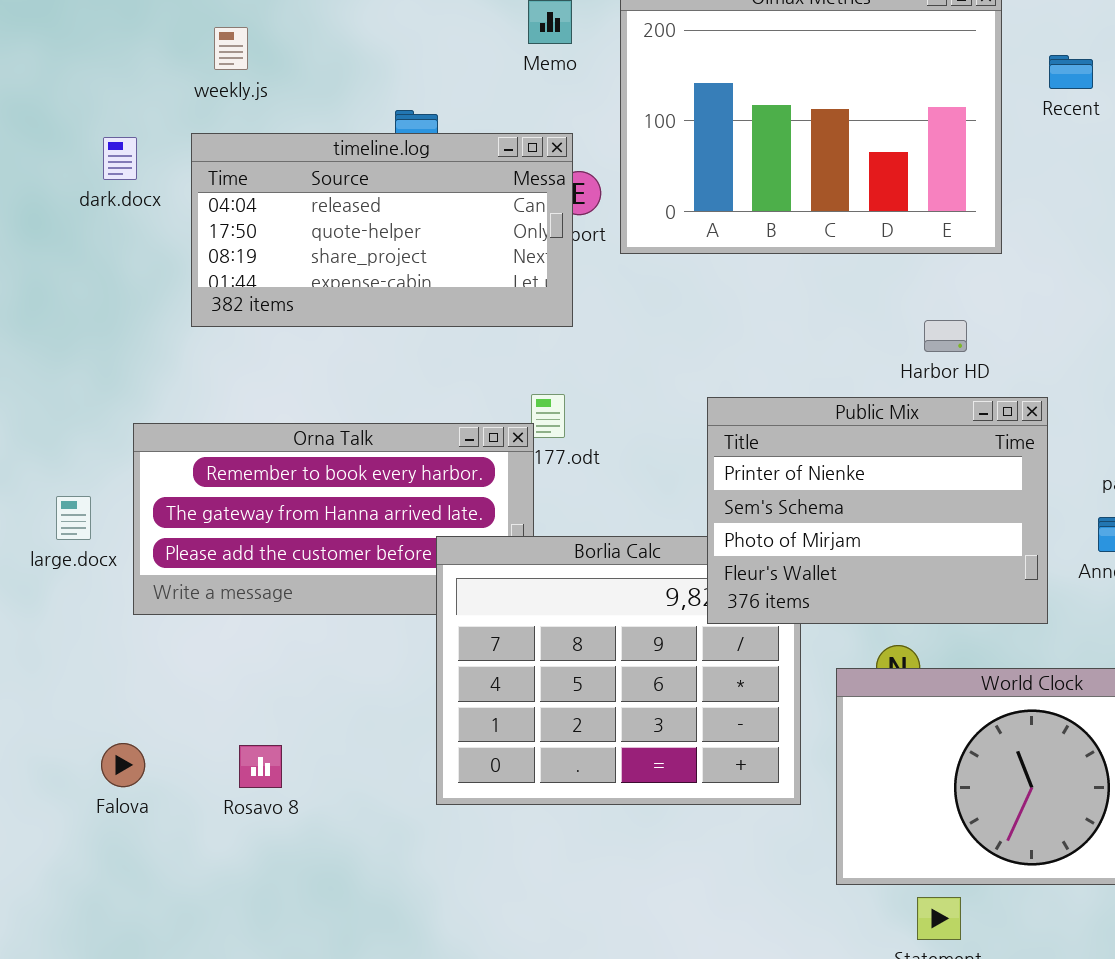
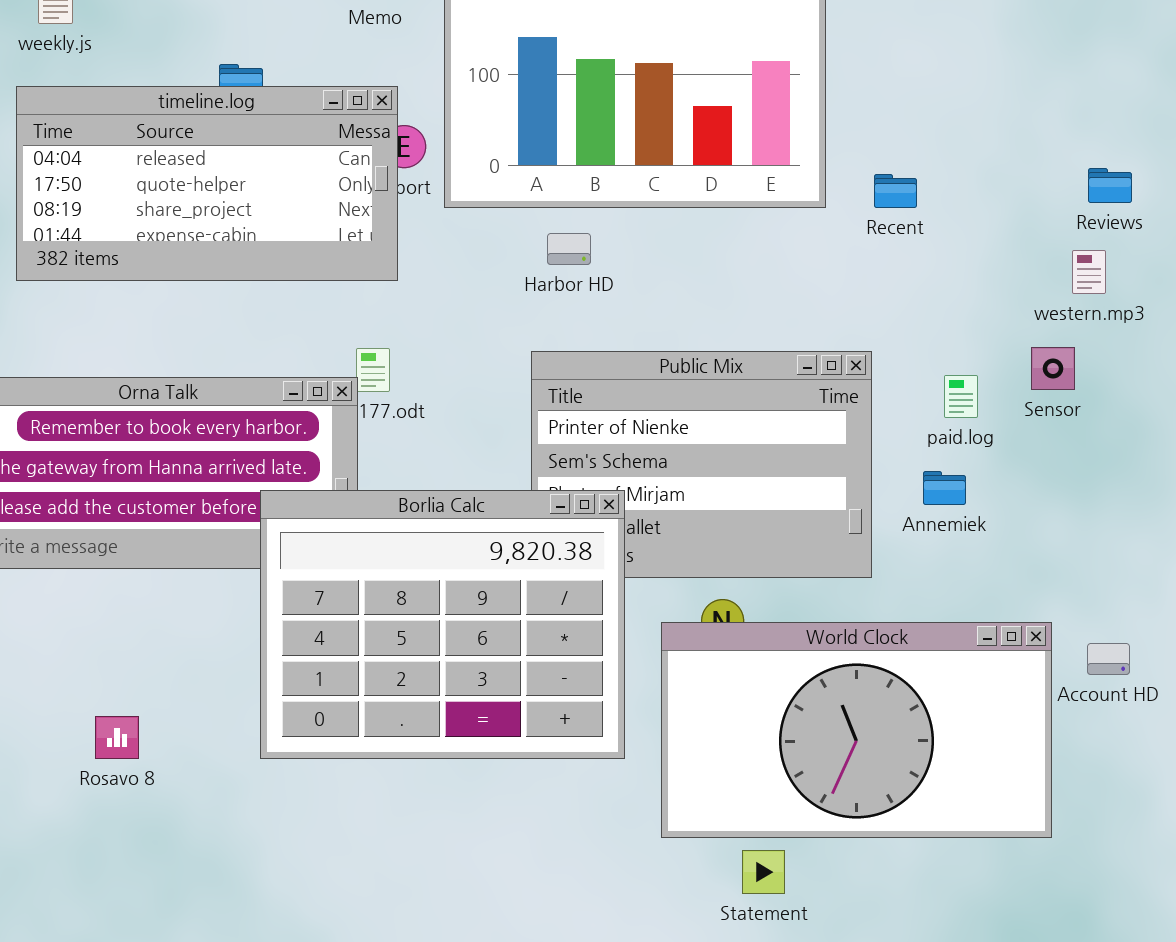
Recent: [1049,55,1093,89] -> [874,174,917,208], moved
Harbor HD: [924,320,967,352] -> [547,233,591,265], moved
Borlia Calc: [436,536,801,805] -> [260,490,625,759], raised
Rosavo 8: [239,745,282,788] -> [95,716,139,759], moved

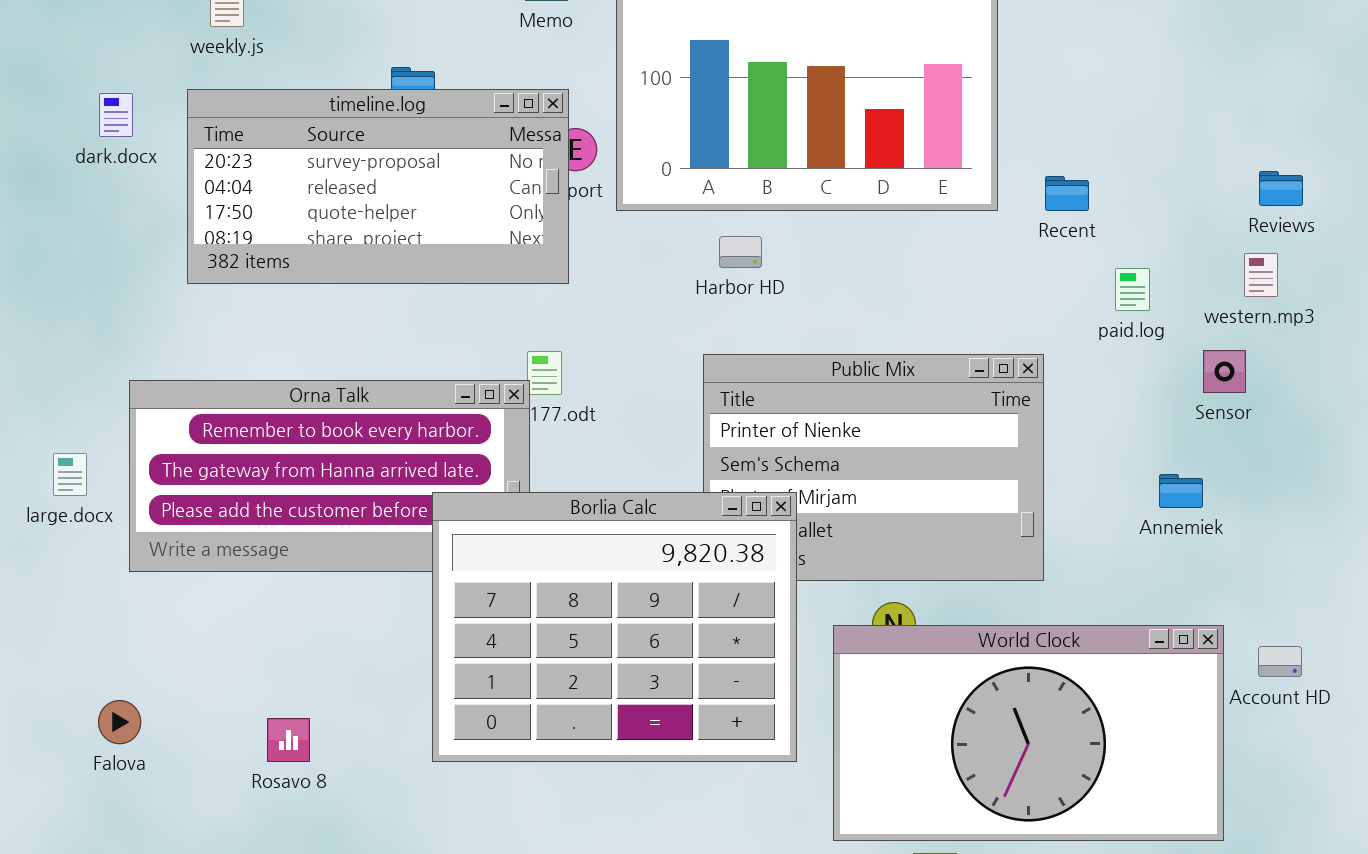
timeline.log: [16,86,398,281] -> [187,89,569,284], scrolled up 1 row
paid.log: [944,375,978,418] -> [1115,268,1150,311], moved
Annemiek: [923,471,966,505] -> [1159,474,1203,508], moved

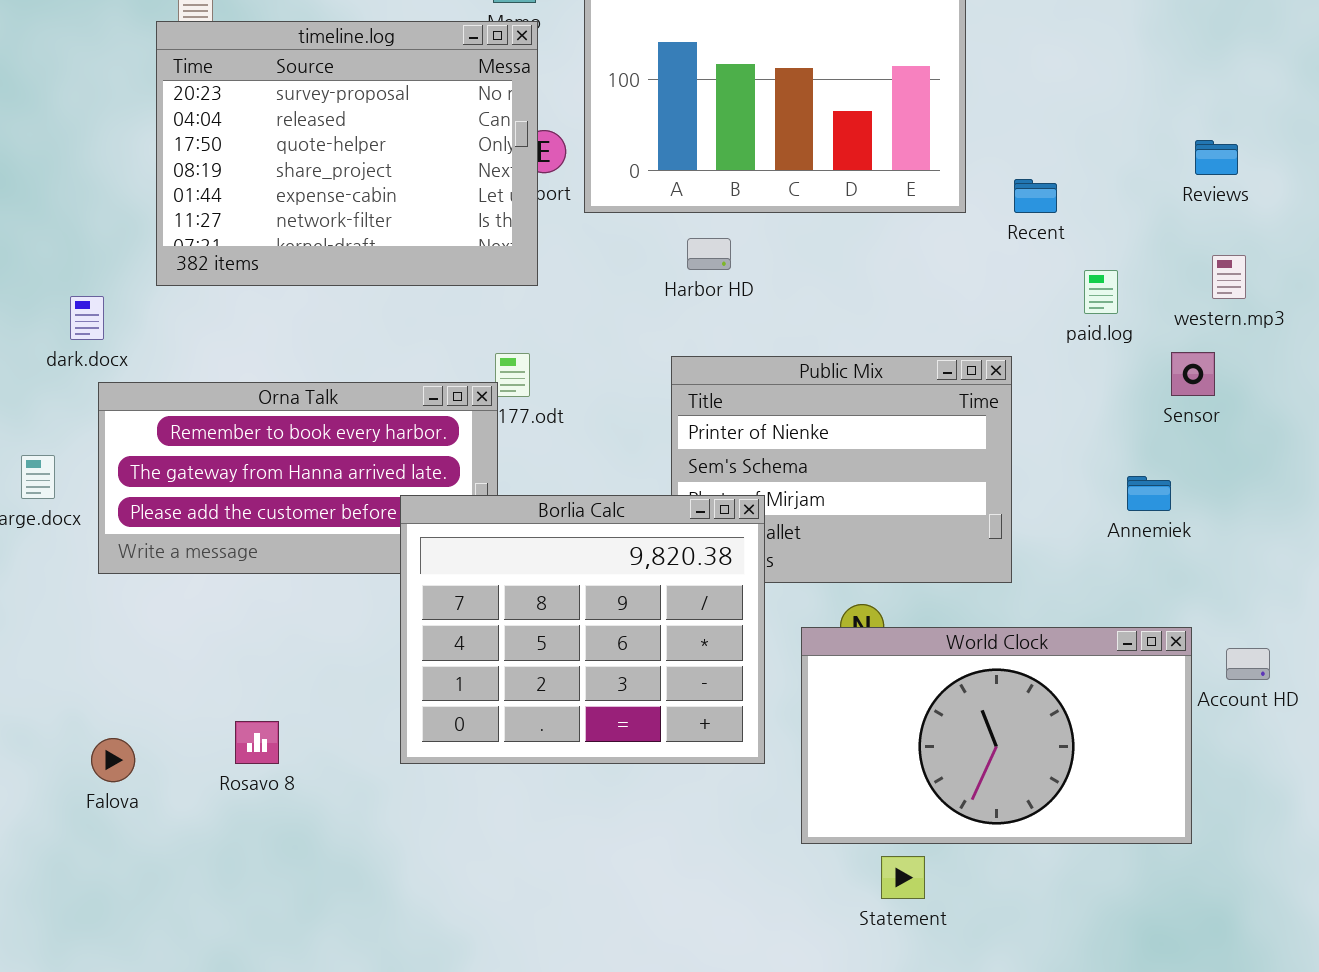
timeline.log: [187,89,569,284] -> [156,21,538,286], resized
dark.docx: [99,93,133,137] -> [70,296,104,340], moved
Reviews: [1259,171,1303,206] -> [1195,140,1238,175], moved
Falova: [98,700,141,744] -> [91,738,135,782], moved

